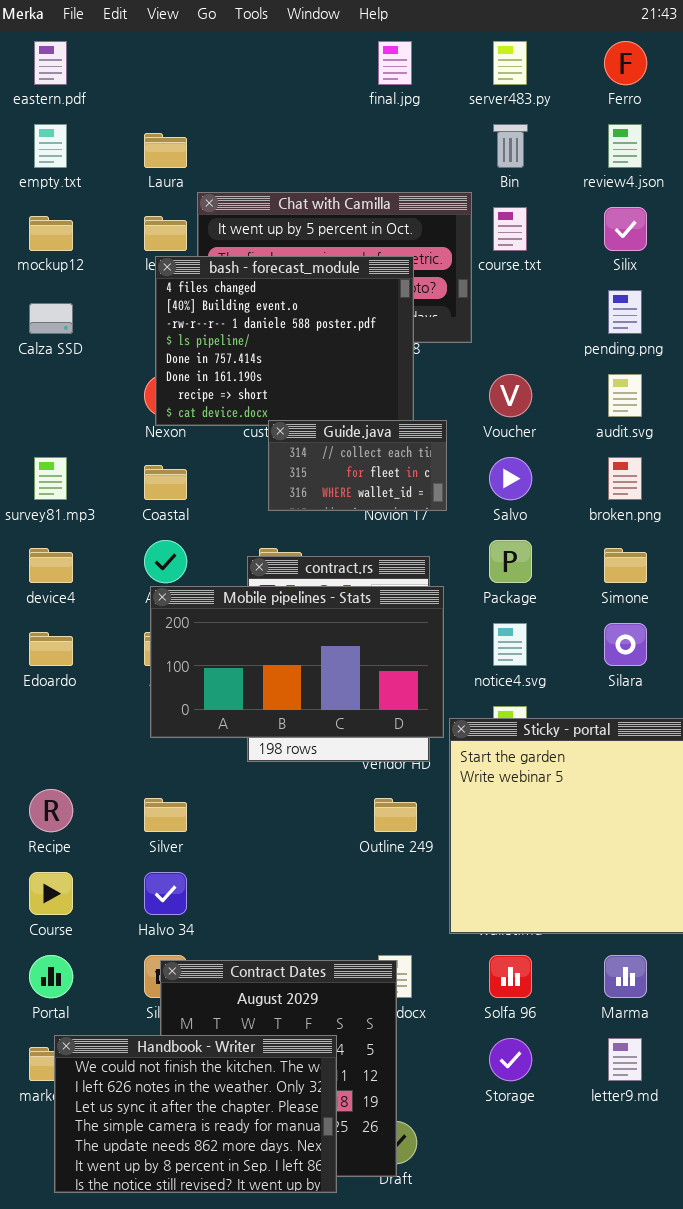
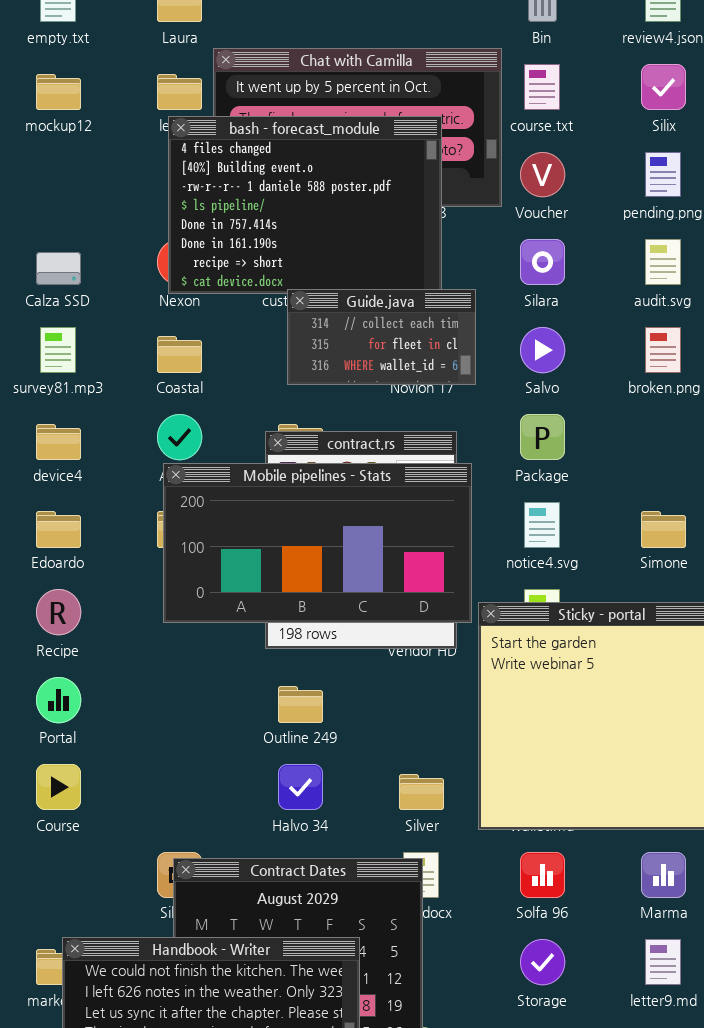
Calza SSD: [29,303,73,334] -> [36,252,81,285], moved
Voucher: [489,374,532,417] -> [520,152,565,197], moved
Simone: [604,548,647,583] -> [641,511,686,548], moved
Silara: [604,623,647,666] -> [520,239,565,285], moved
Recipe: [29,789,73,832] -> [36,589,81,635], moved
Silver: [144,798,187,832] -> [399,774,444,810], moved
Outline 249: [374,798,417,832] -> [278,686,323,723], moved
Halvo 34: [144,872,187,915] -> [278,764,323,810], moved
Portal: [29,955,73,998] -> [36,677,81,723], moved

